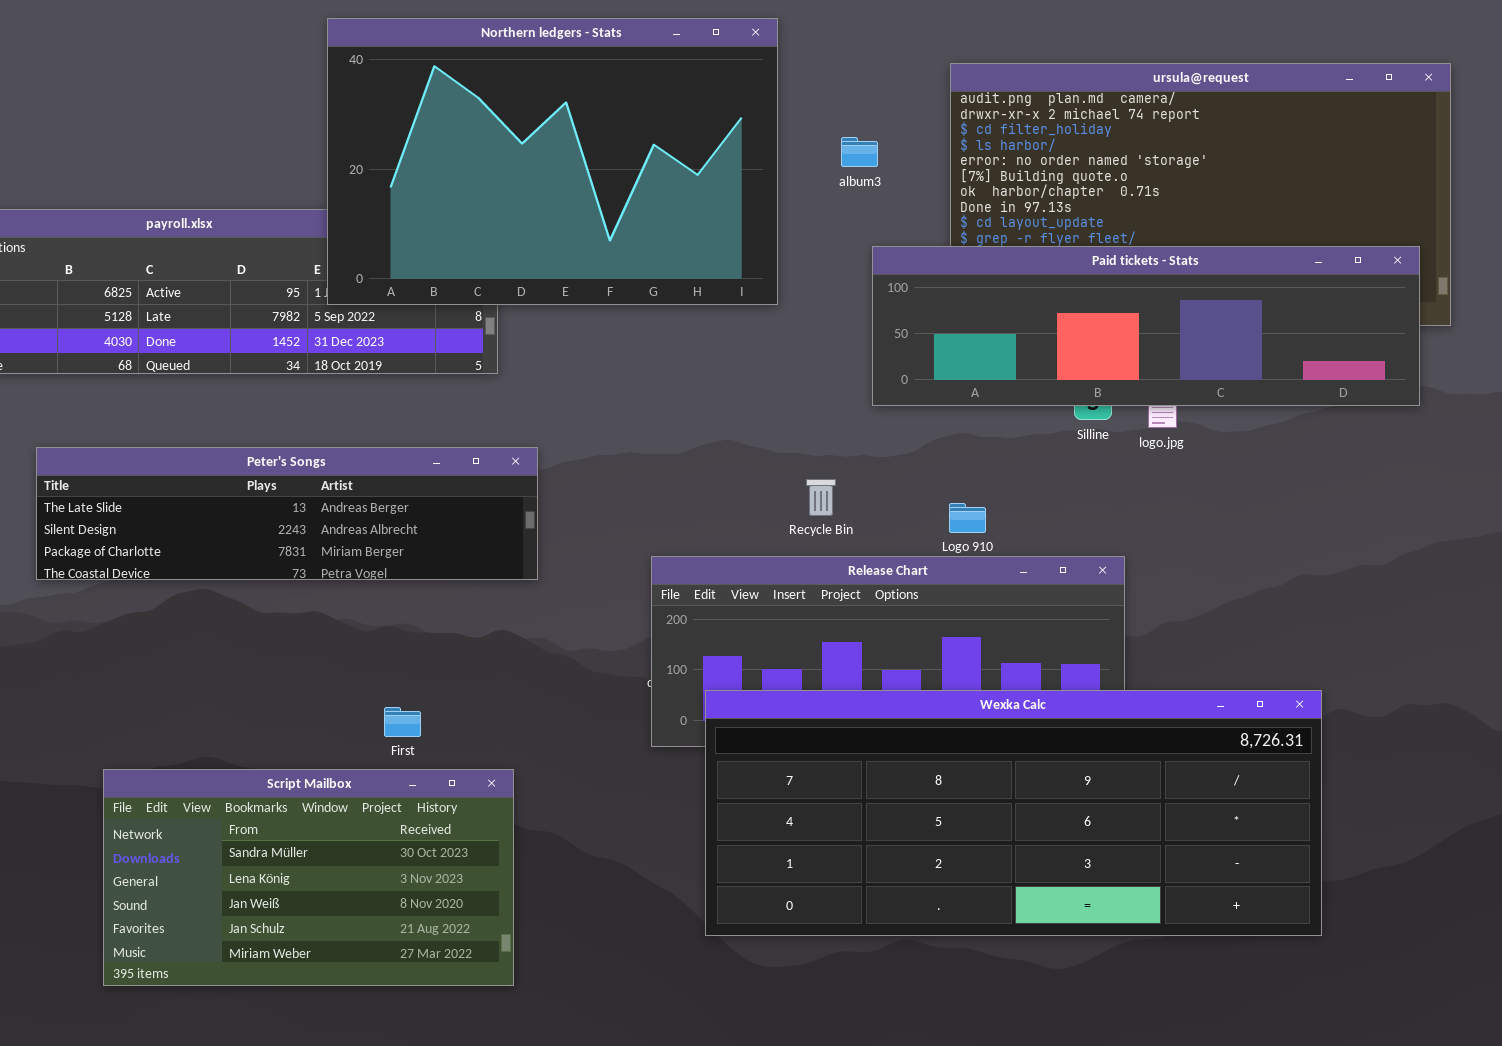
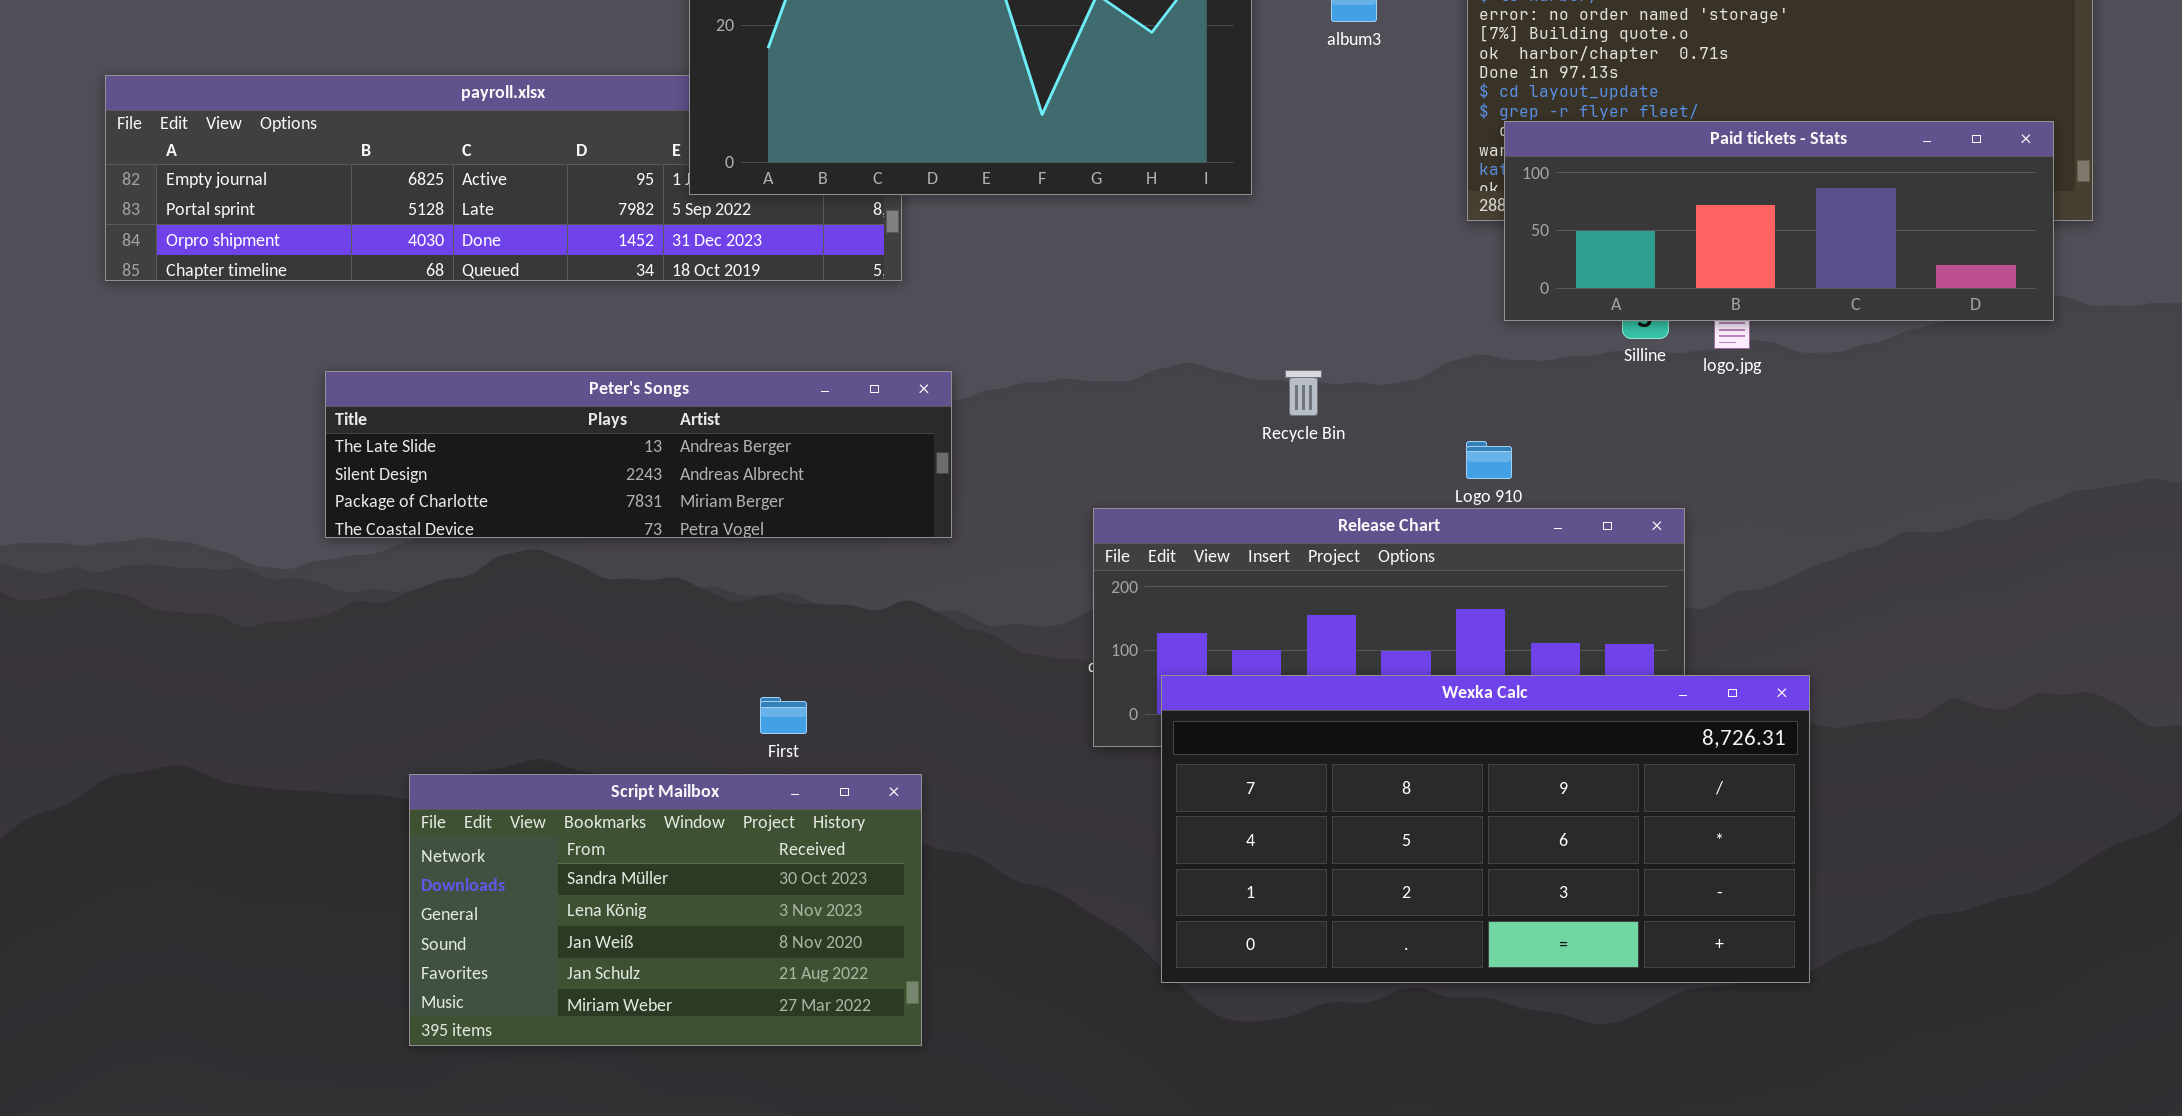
Paid tickets - Stats: [872,246,1420,406] -> [1504,121,2054,321], resized
Recycle Bin: [806,479,836,516] -> [1285,370,1322,416], moved
Wexka Calc: [705,690,1322,936] -> [1161,675,1810,983], resized

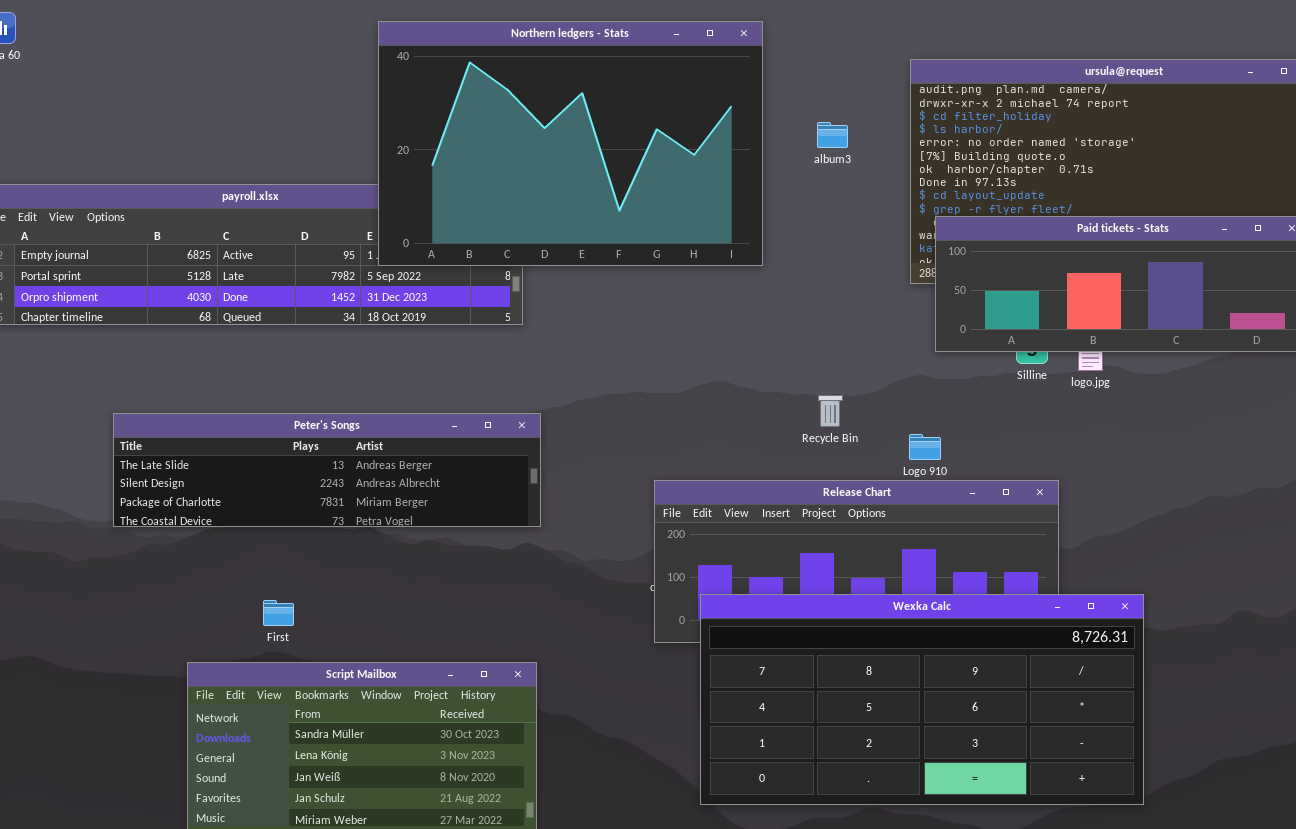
Recycle Bin: [1285,370,1322,416] -> [818,395,843,427], moved
Peter's Songs: [325,371,952,538] -> [113,413,541,527], moved
First: [760,697,807,734] -> [263,600,294,626], moved

